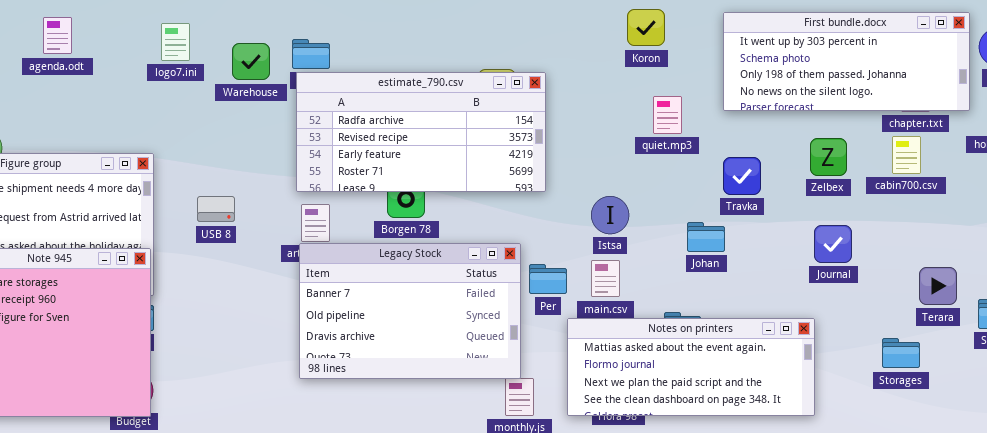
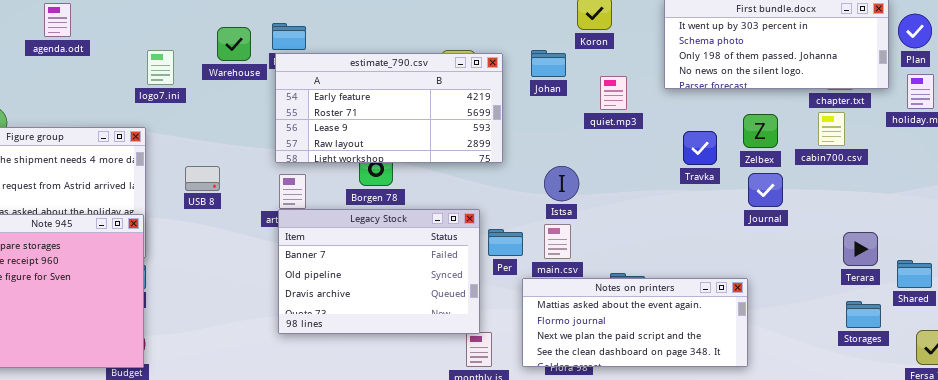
logo7.ini: [161,23,190,61] -> [147,50,174,85], moved
estimate_790.csv: [296,72,546,192] -> [275,53,503,163], scrolled down 2 rows
Travka: [723,157,761,195] -> [683,131,717,165], moved
Johan: [687,222,725,252] -> [531,50,566,77], moved
Journal: [814,225,852,263] -> [748,173,783,207], moved
Storages: [882,338,920,368] -> [846,301,881,328], moved

